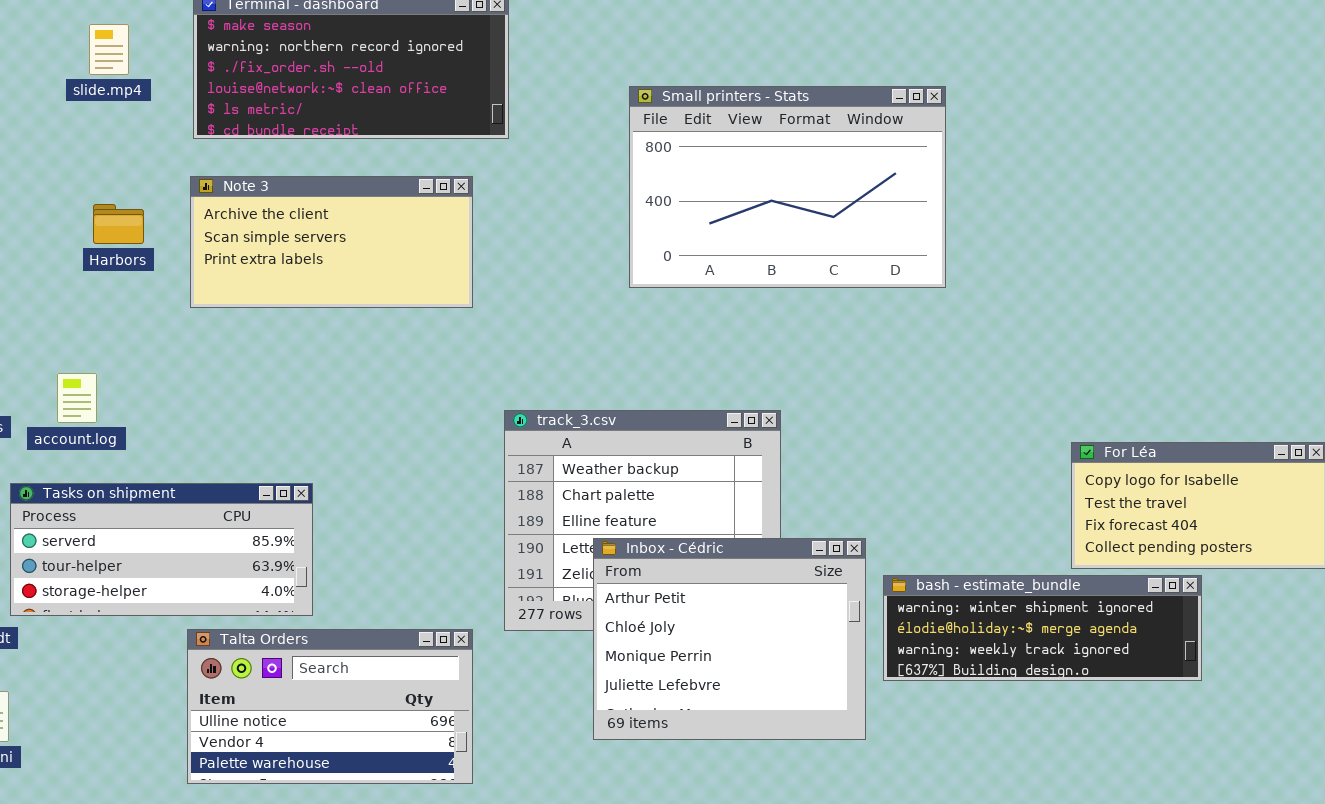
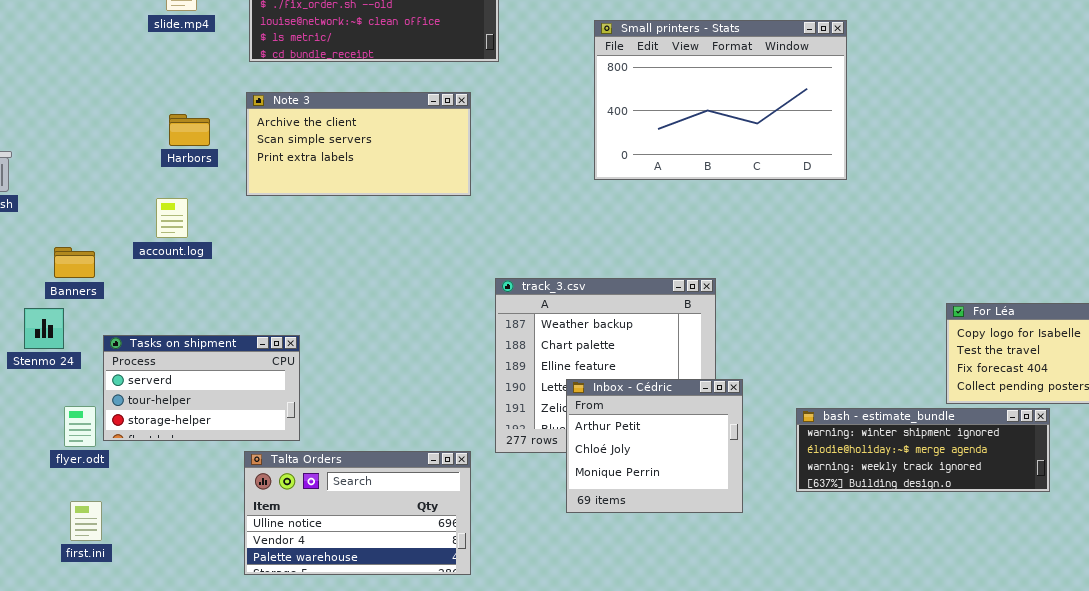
account.log: [57,373,97,423] -> [156,198,188,238], moved
Tasks on shipment: [10,483,313,616] -> [103,335,300,441], resized
Inbox - Cédric: [593,538,866,740] -> [566,379,743,513], resized

